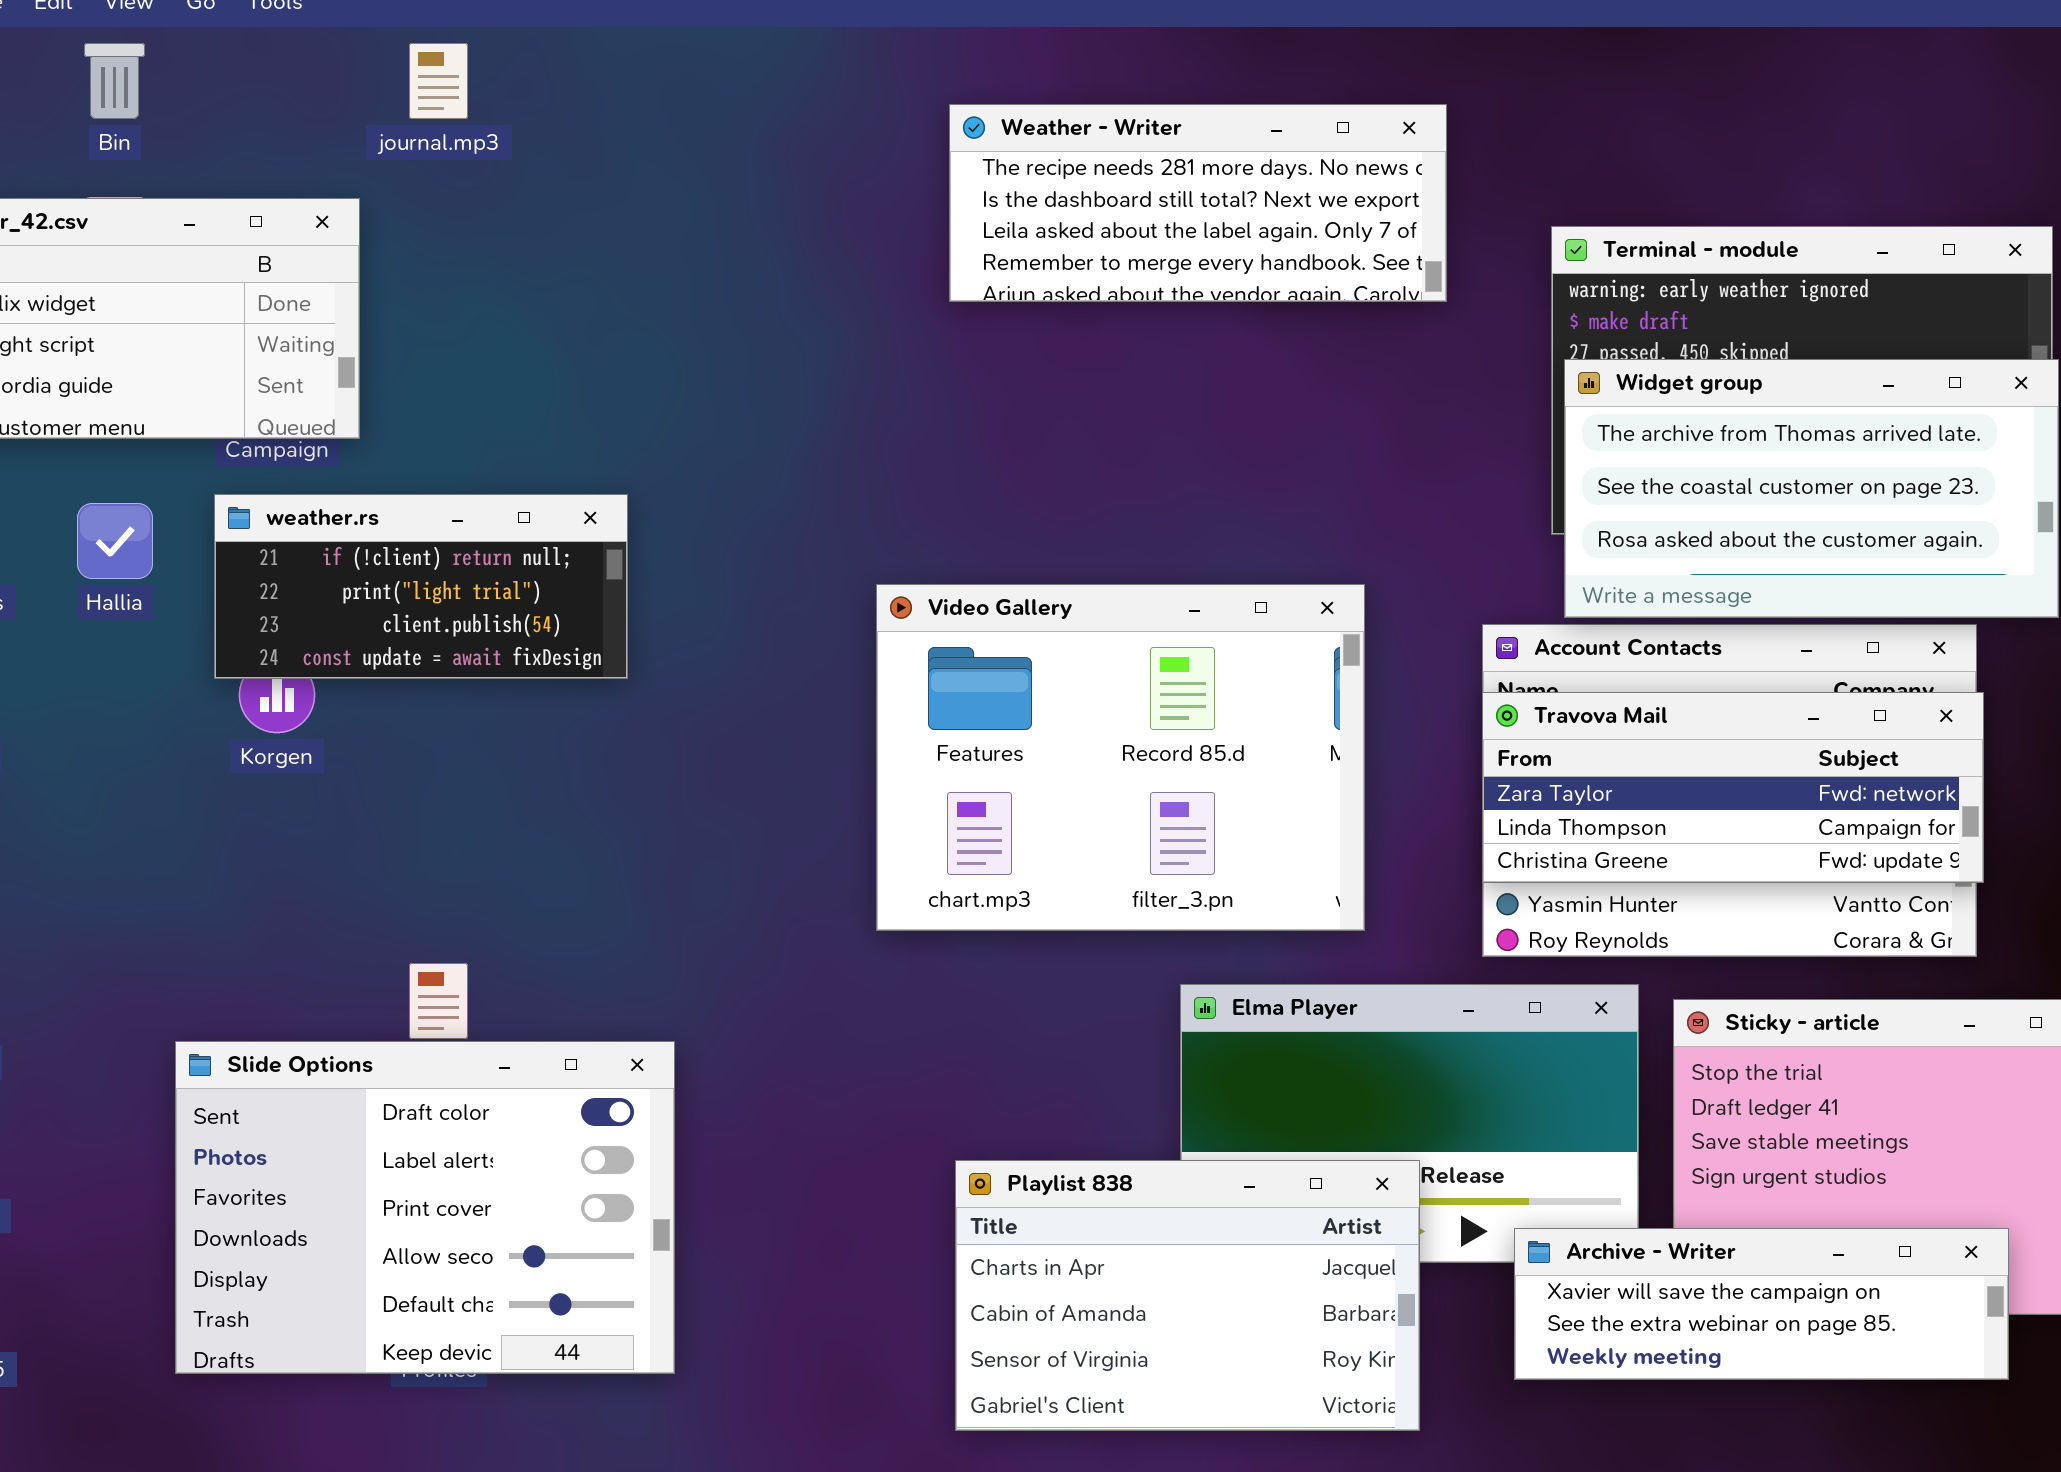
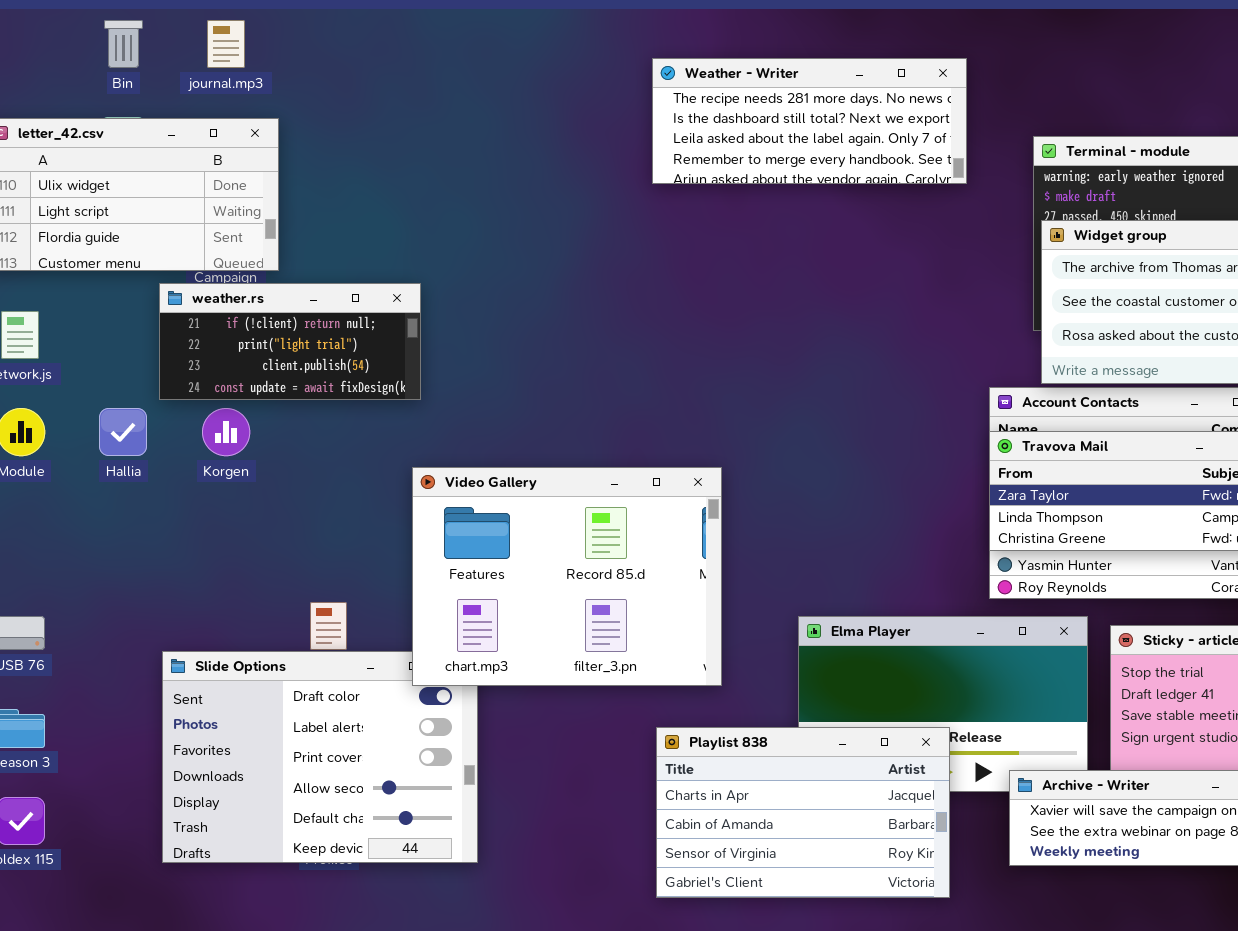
journal.mp3: [409,43,468,119] -> [207,20,245,68], moved
weather.rs: [214,494,628,679] -> [159,283,421,400], moved
Hallia: [77,503,153,579] -> [99,408,147,456], moved
Video Gallery: [876,584,1365,931] -> [412,467,722,686], moved

